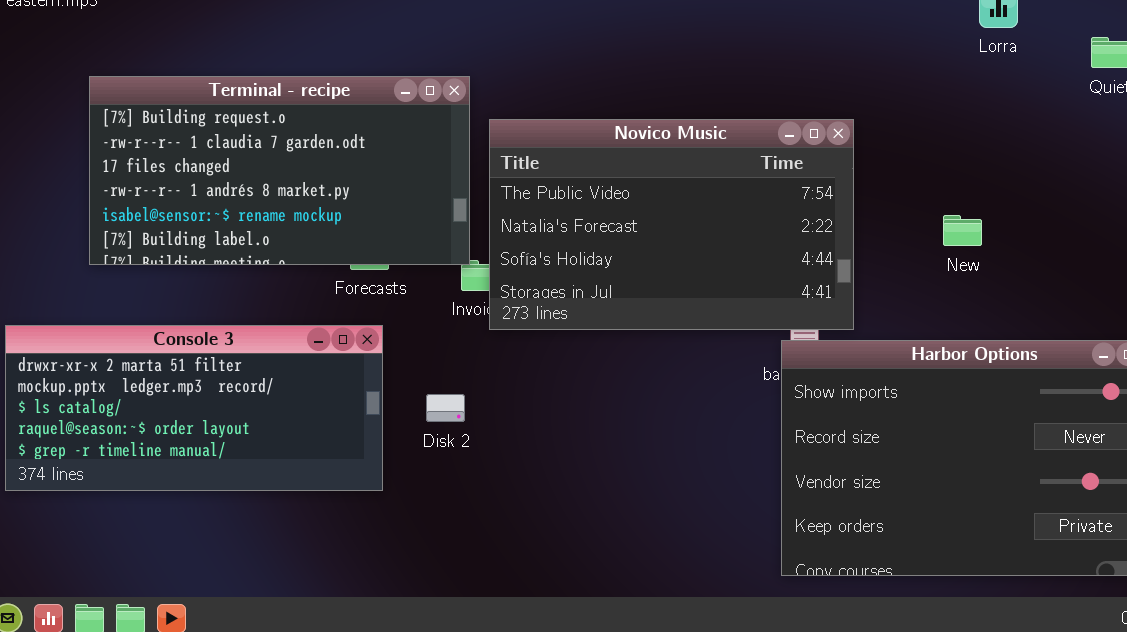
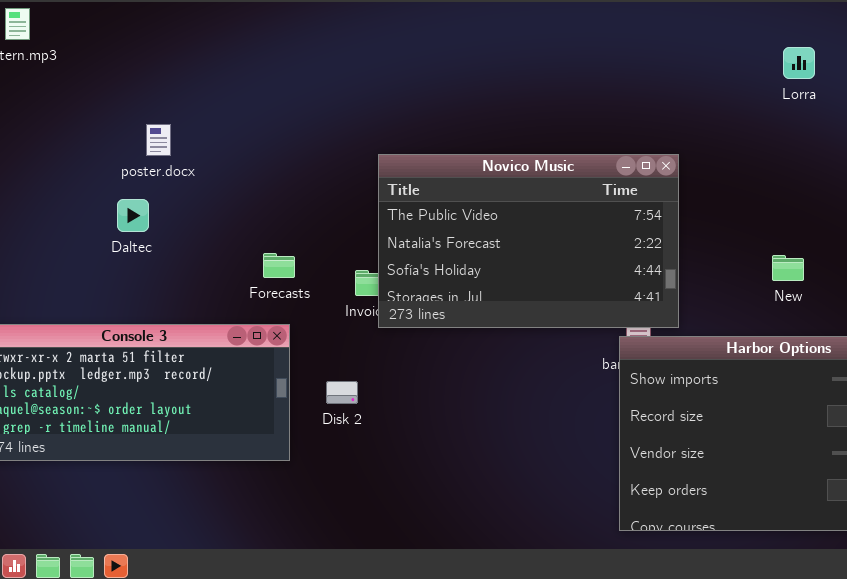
Terminal - recipe: [89,76,470,265] -> none, closed
New: [943,215,982,246] -> [772,255,804,281], moved

